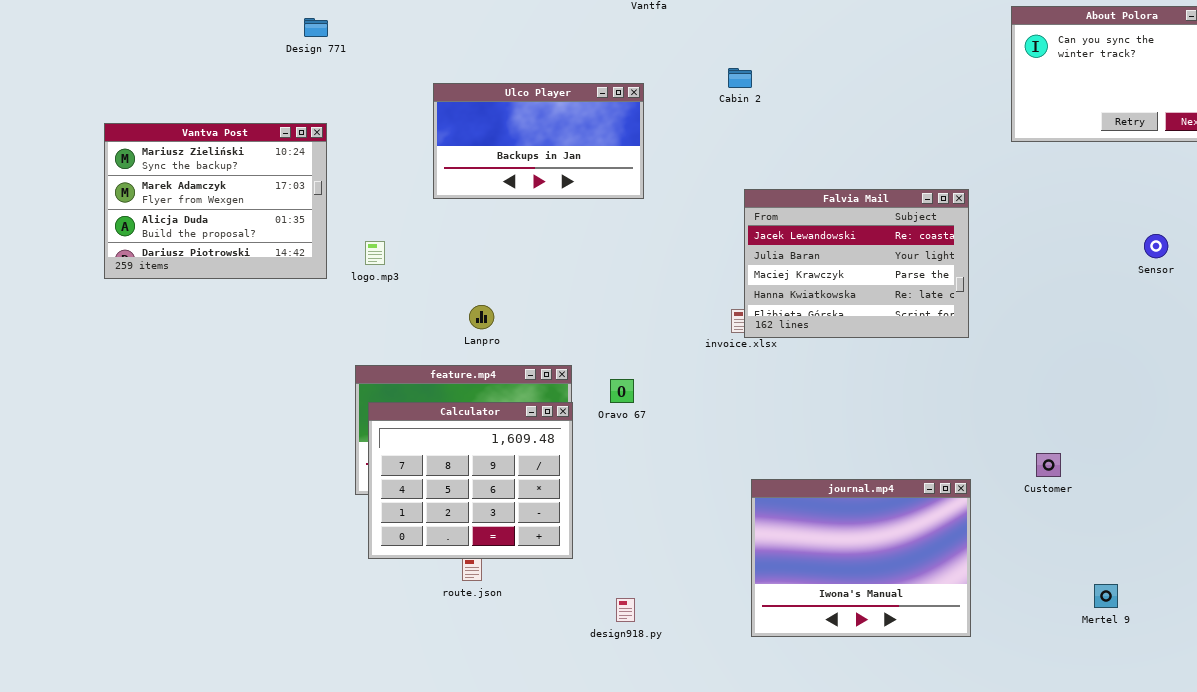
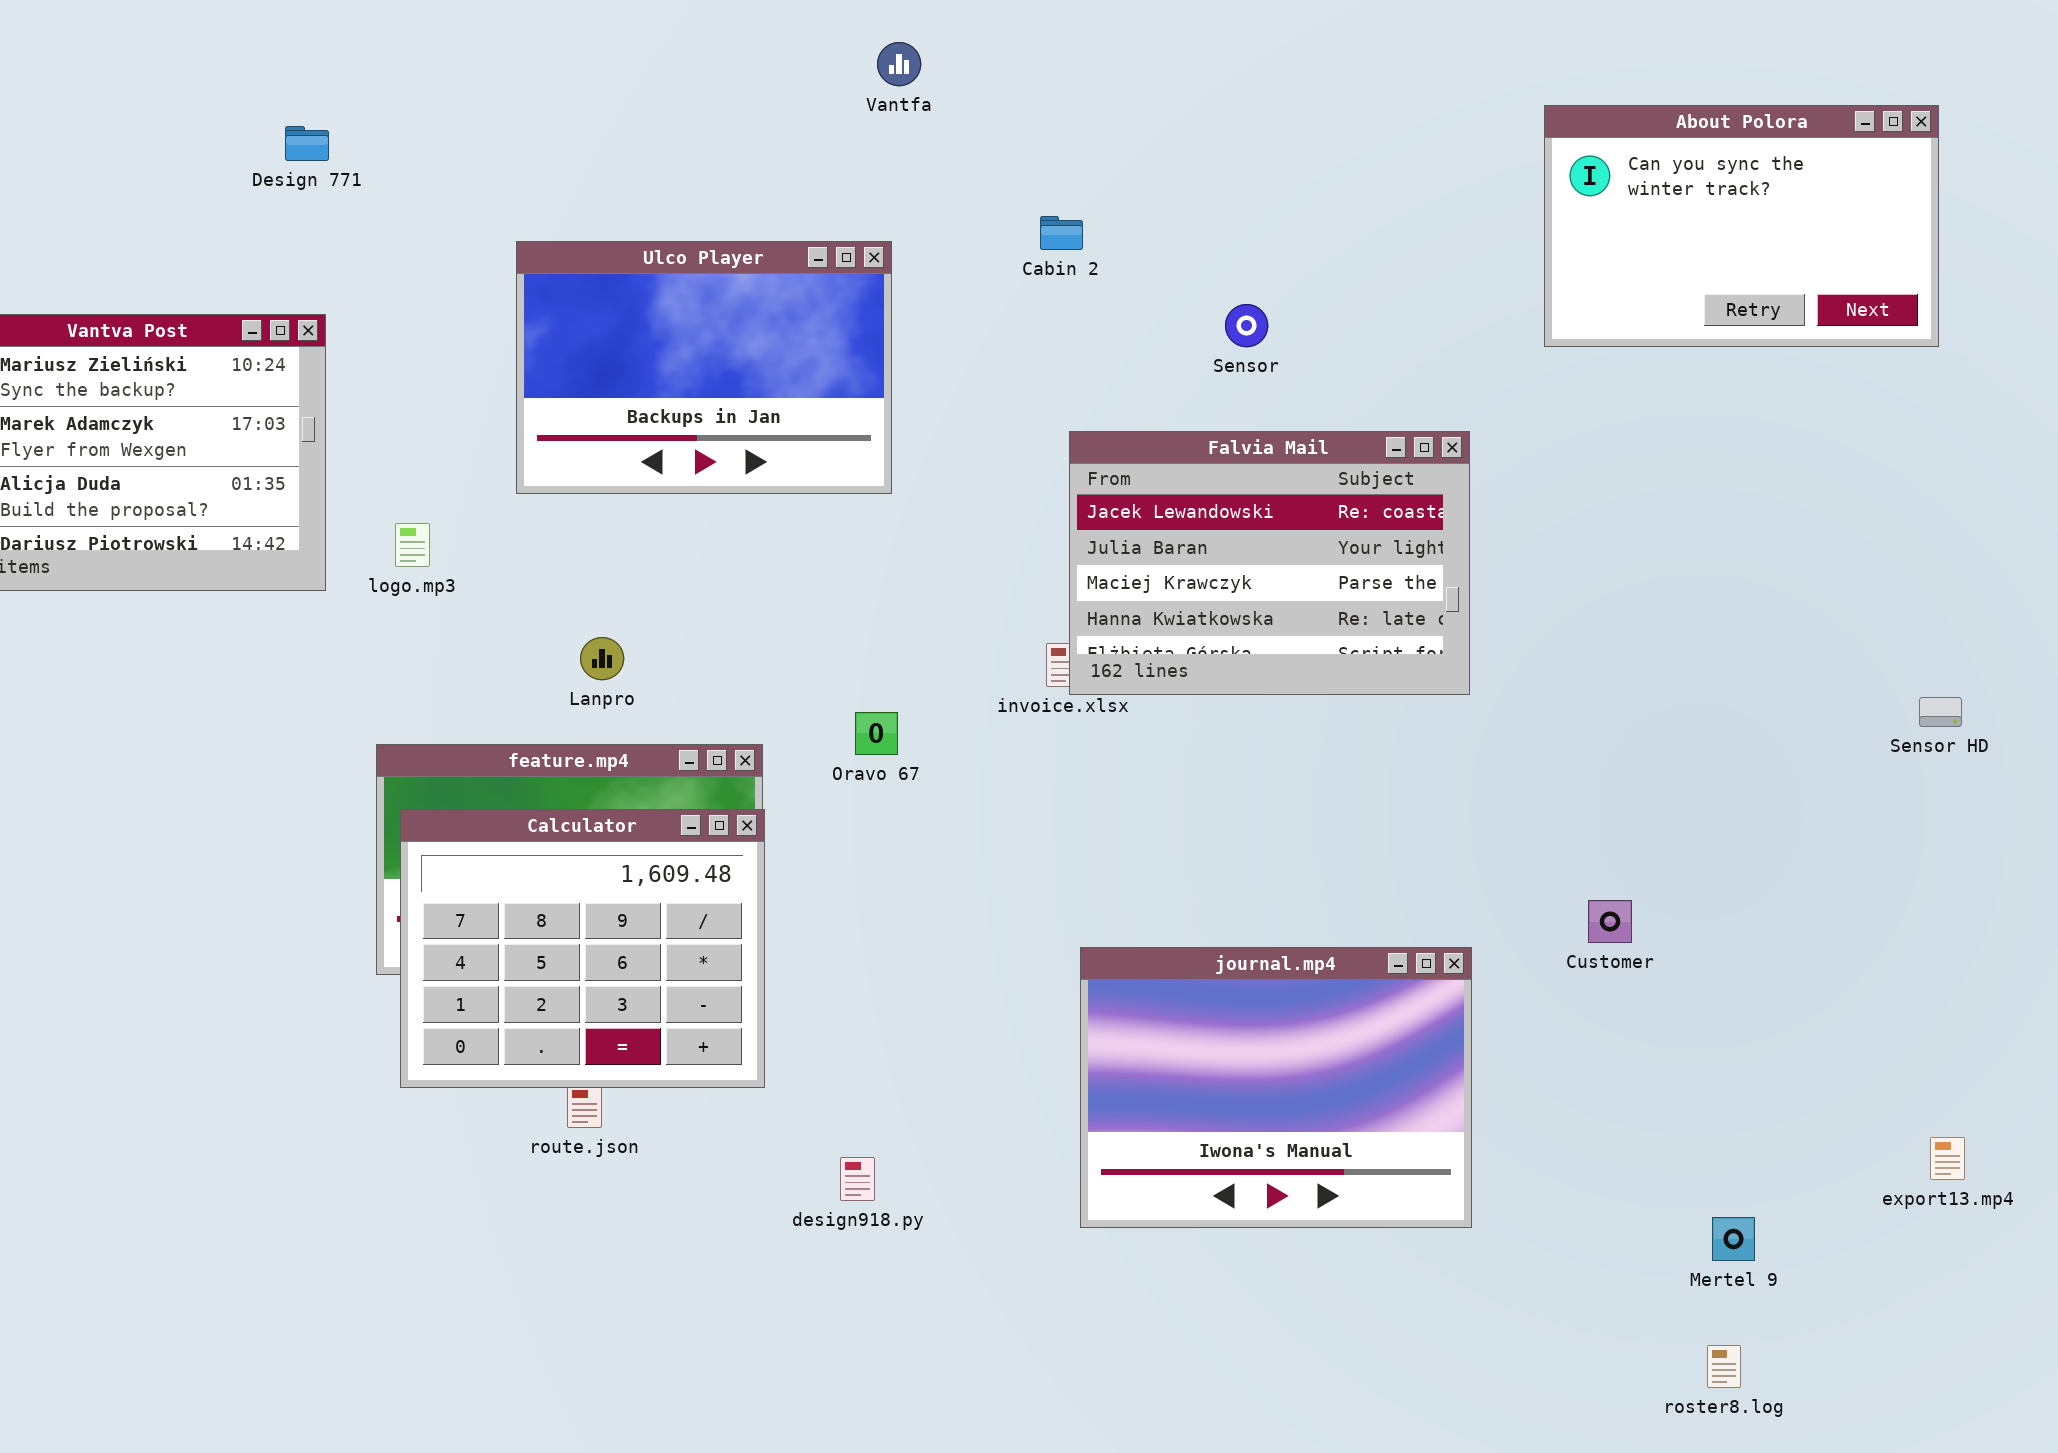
Ulco Player: [433,83,644,199] -> [516,241,892,494], resized
Sensor: [1144,234,1168,258] -> [1225,304,1268,347], moved
Oravo 67: [610,379,634,403] -> [855,712,898,755], moved
Mertel 9: [1094,584,1118,608] -> [1712,1217,1755,1261], moved

